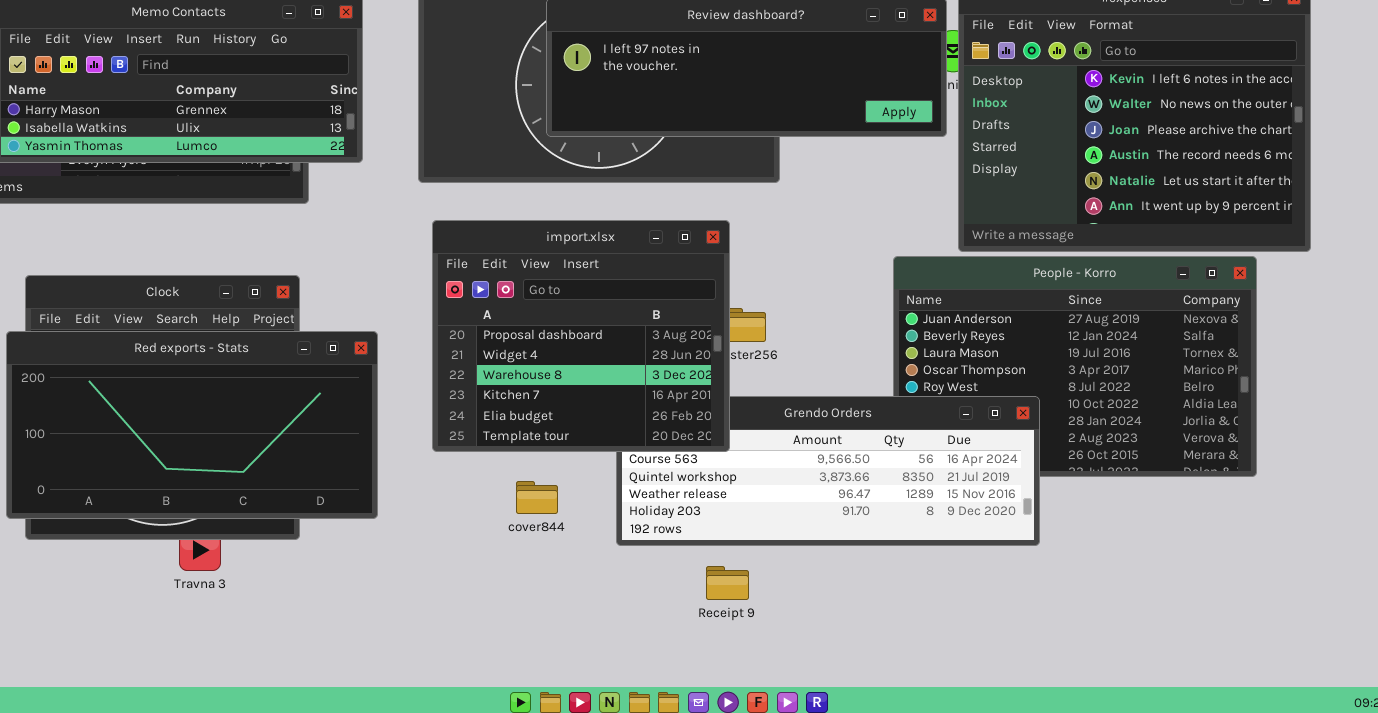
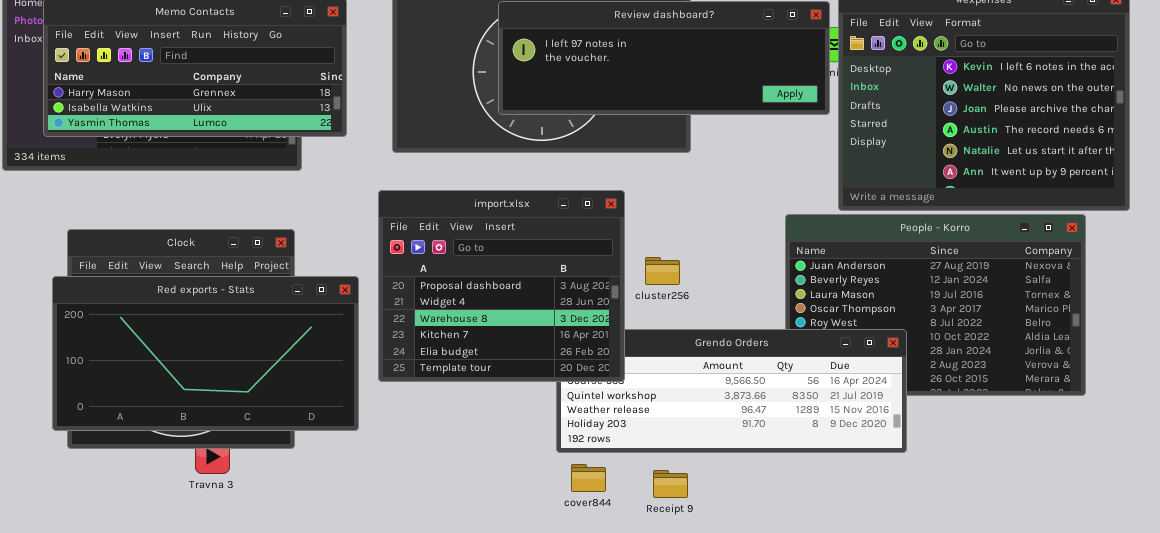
import.xlsx: [432,220,730,452] -> [378,190,625,382], moved
cover844: [516,481,558,514] -> [571,464,606,492], moved
Receipt 9: [706,566,749,600] -> [653,470,688,498], moved

